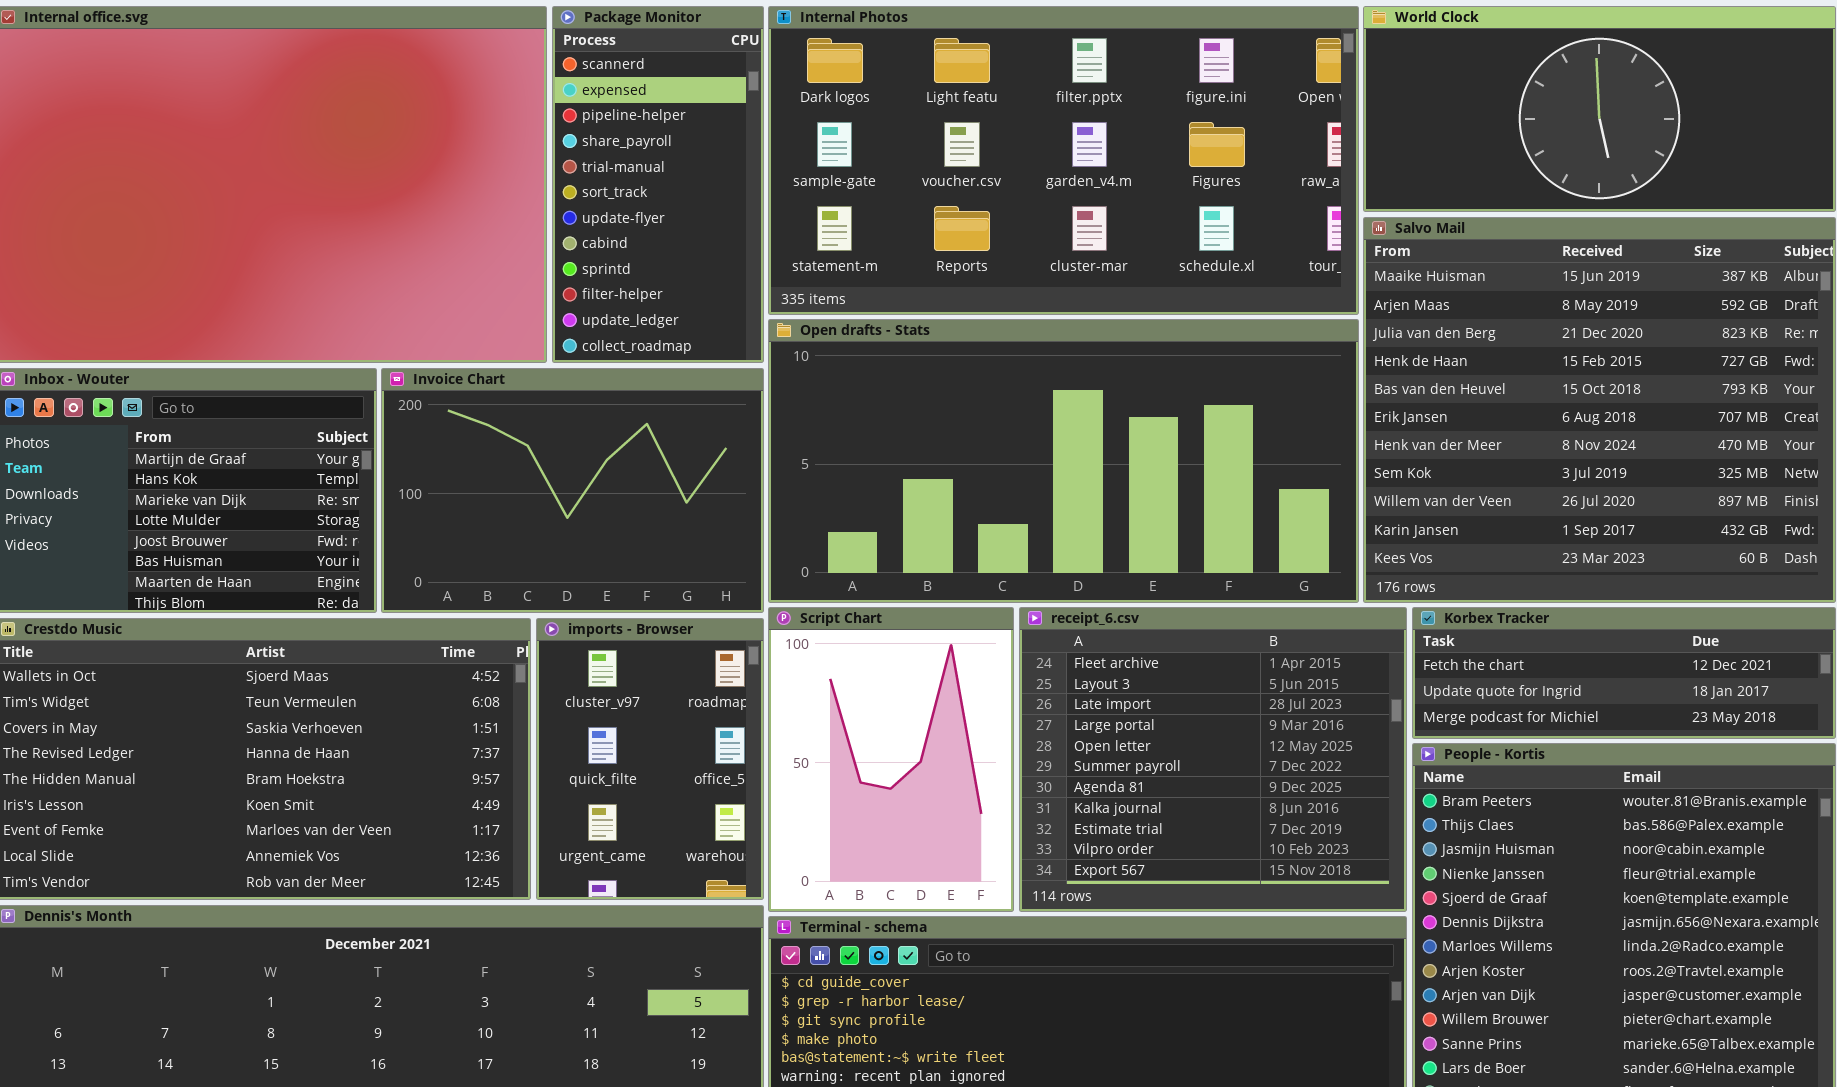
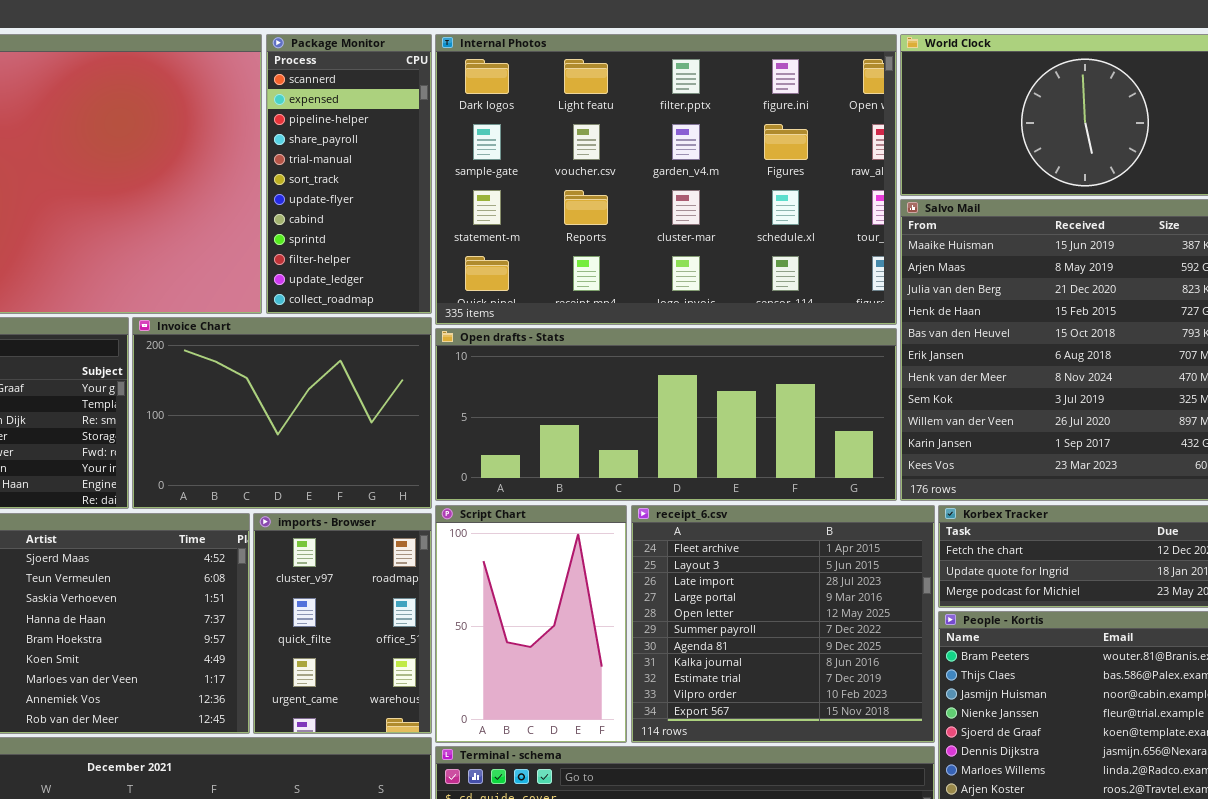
Internal Photos: [768,6,1359,315] -> [435,34,897,325], resized
Open drafts - Stats: [768,319,1359,603] -> [435,328,897,501], resized

